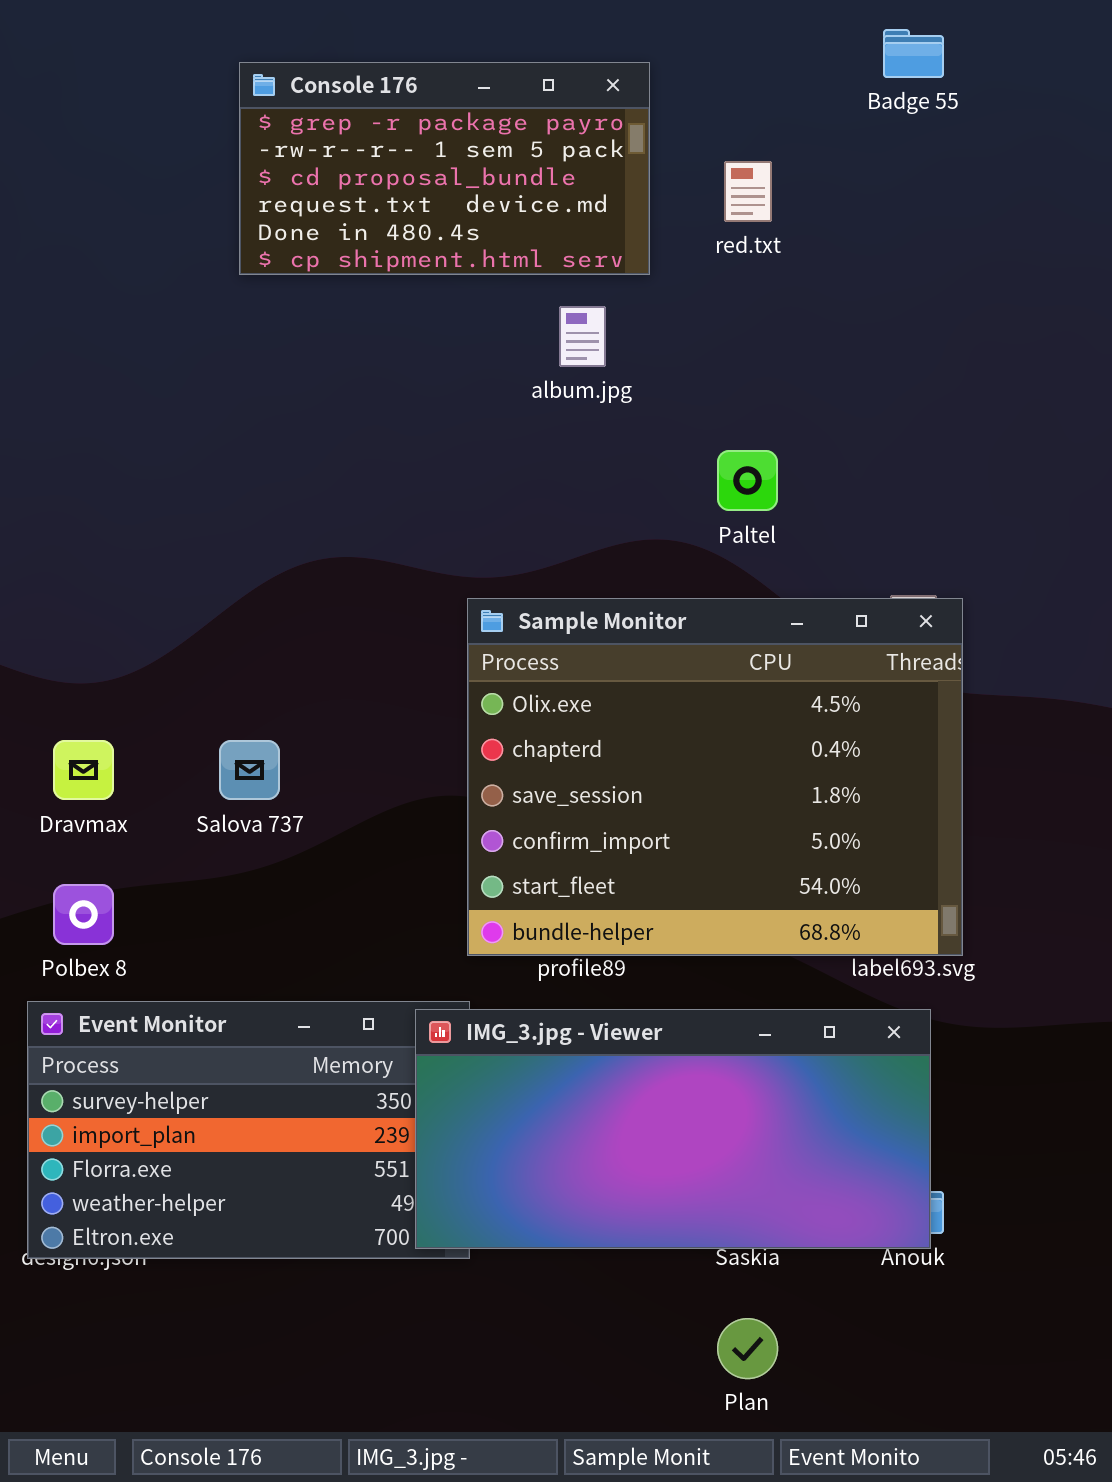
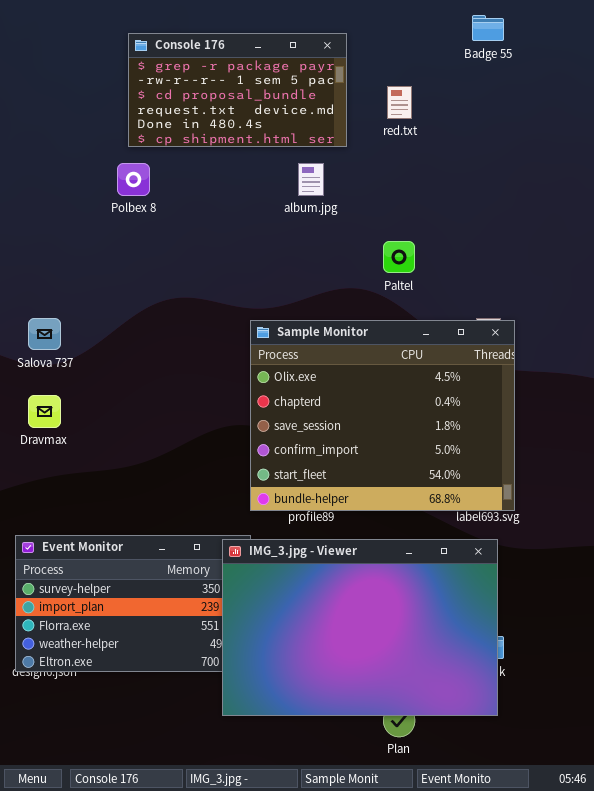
Salova 737: [219,740,280,800] -> [28,318,61,350], moved
Polbex 8: [53,884,114,945] -> [117,163,150,196], moved
IMG_3.jpg - Viewer: [415,1009,931,1249] -> [222,539,498,716], resized

